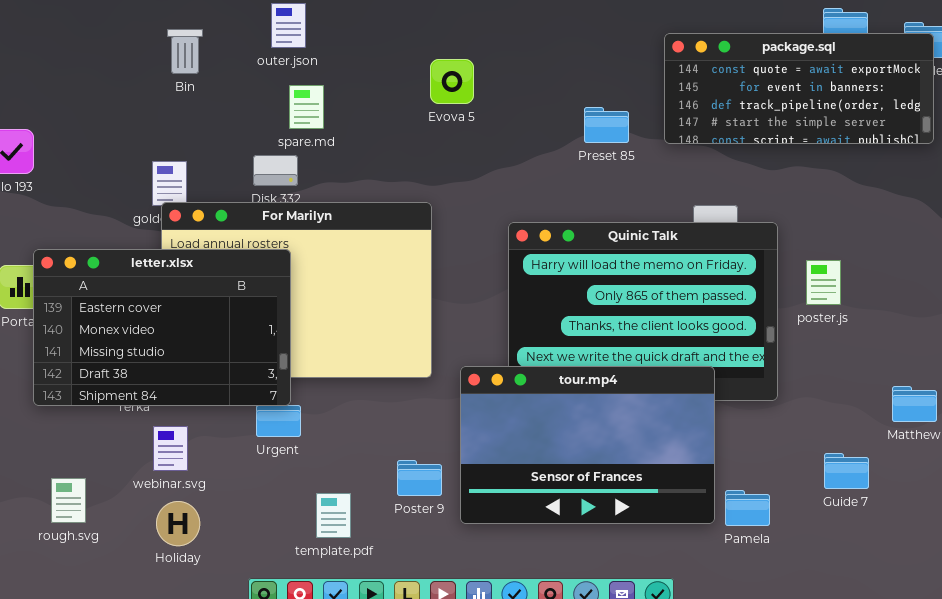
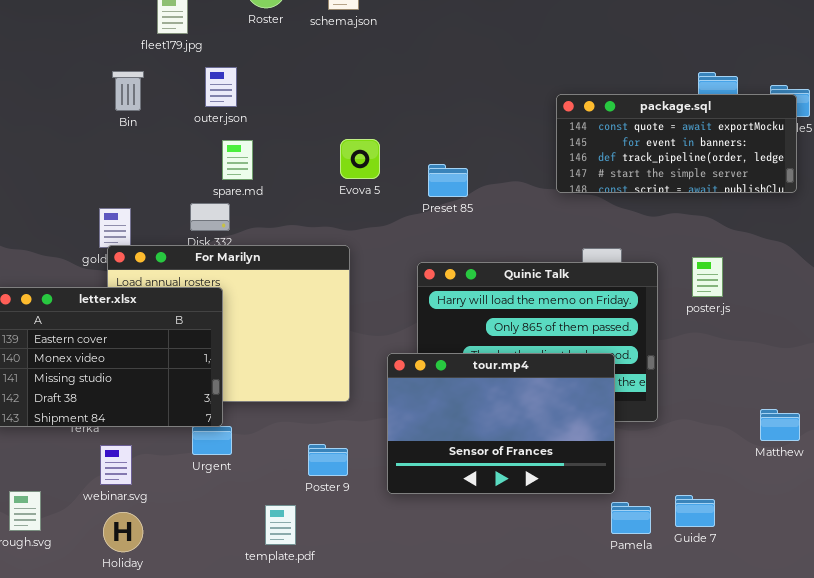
Bin: [167,29,203,74] -> [112,71,144,111], moved
Evova 5: [430,59,474,104] -> [340,139,380,179], moved
Preset 85: [584,107,629,143] -> [428,164,468,197], moved
poster.js: [806,260,841,305] -> [692,257,723,297], moved
tour.mp4: [460,366,715,524] -> [387,353,615,494], moved
Guide 7: [824,453,869,489] -> [675,495,715,527], moved
Poster 9: [397,460,442,496] -> [308,444,348,476], moved
template.pdf: [316,493,351,538] -> [265,505,296,545], moved

